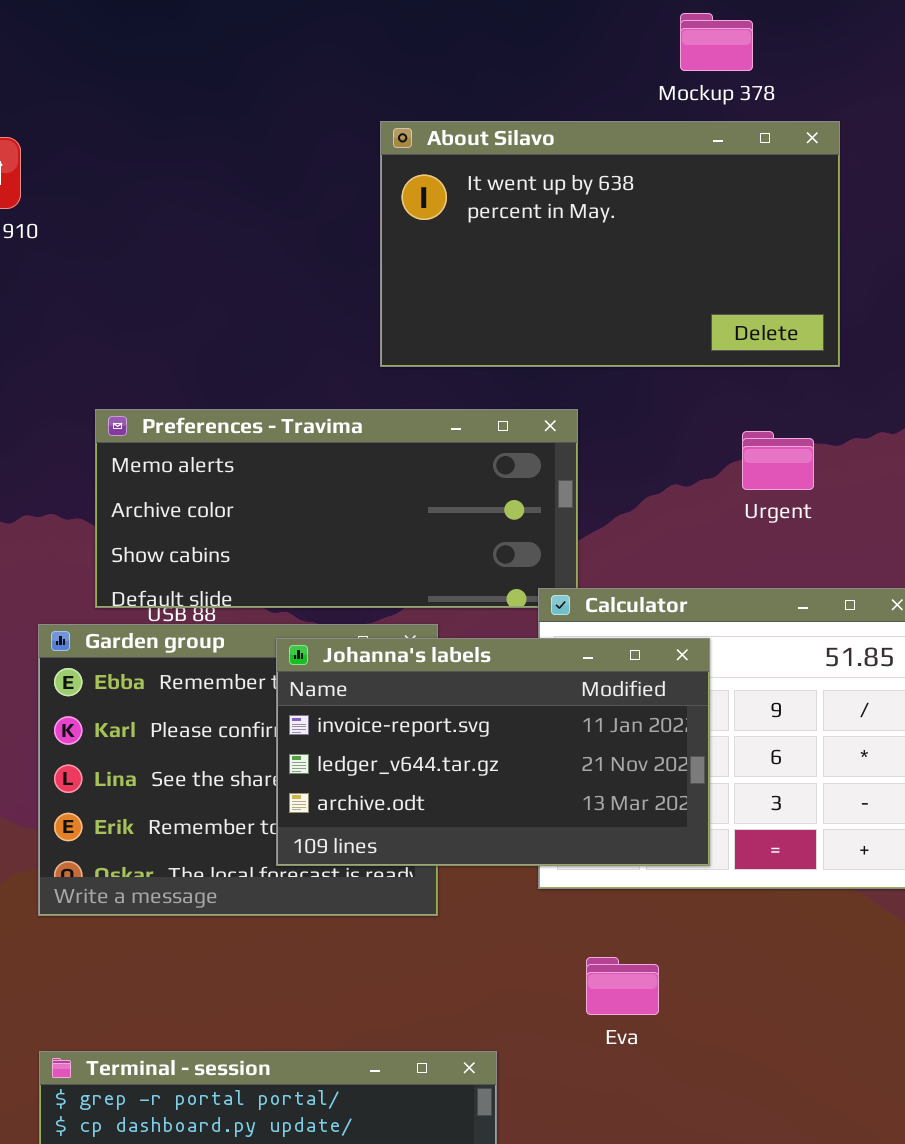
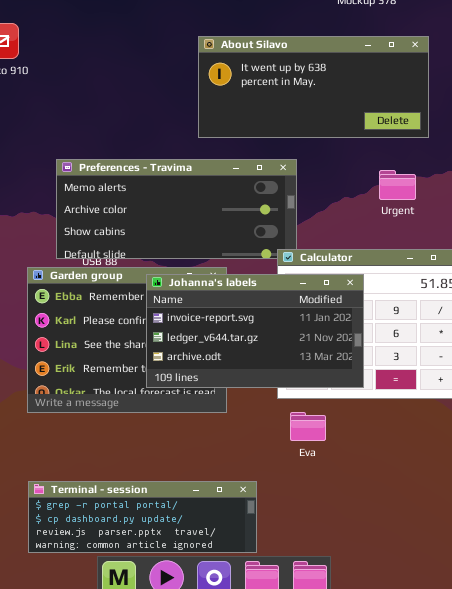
About Silavo: [380,121,840,367] -> [198,36,429,138], resized
Eva: [586,957,659,1015] -> [290,412,326,441], moved

